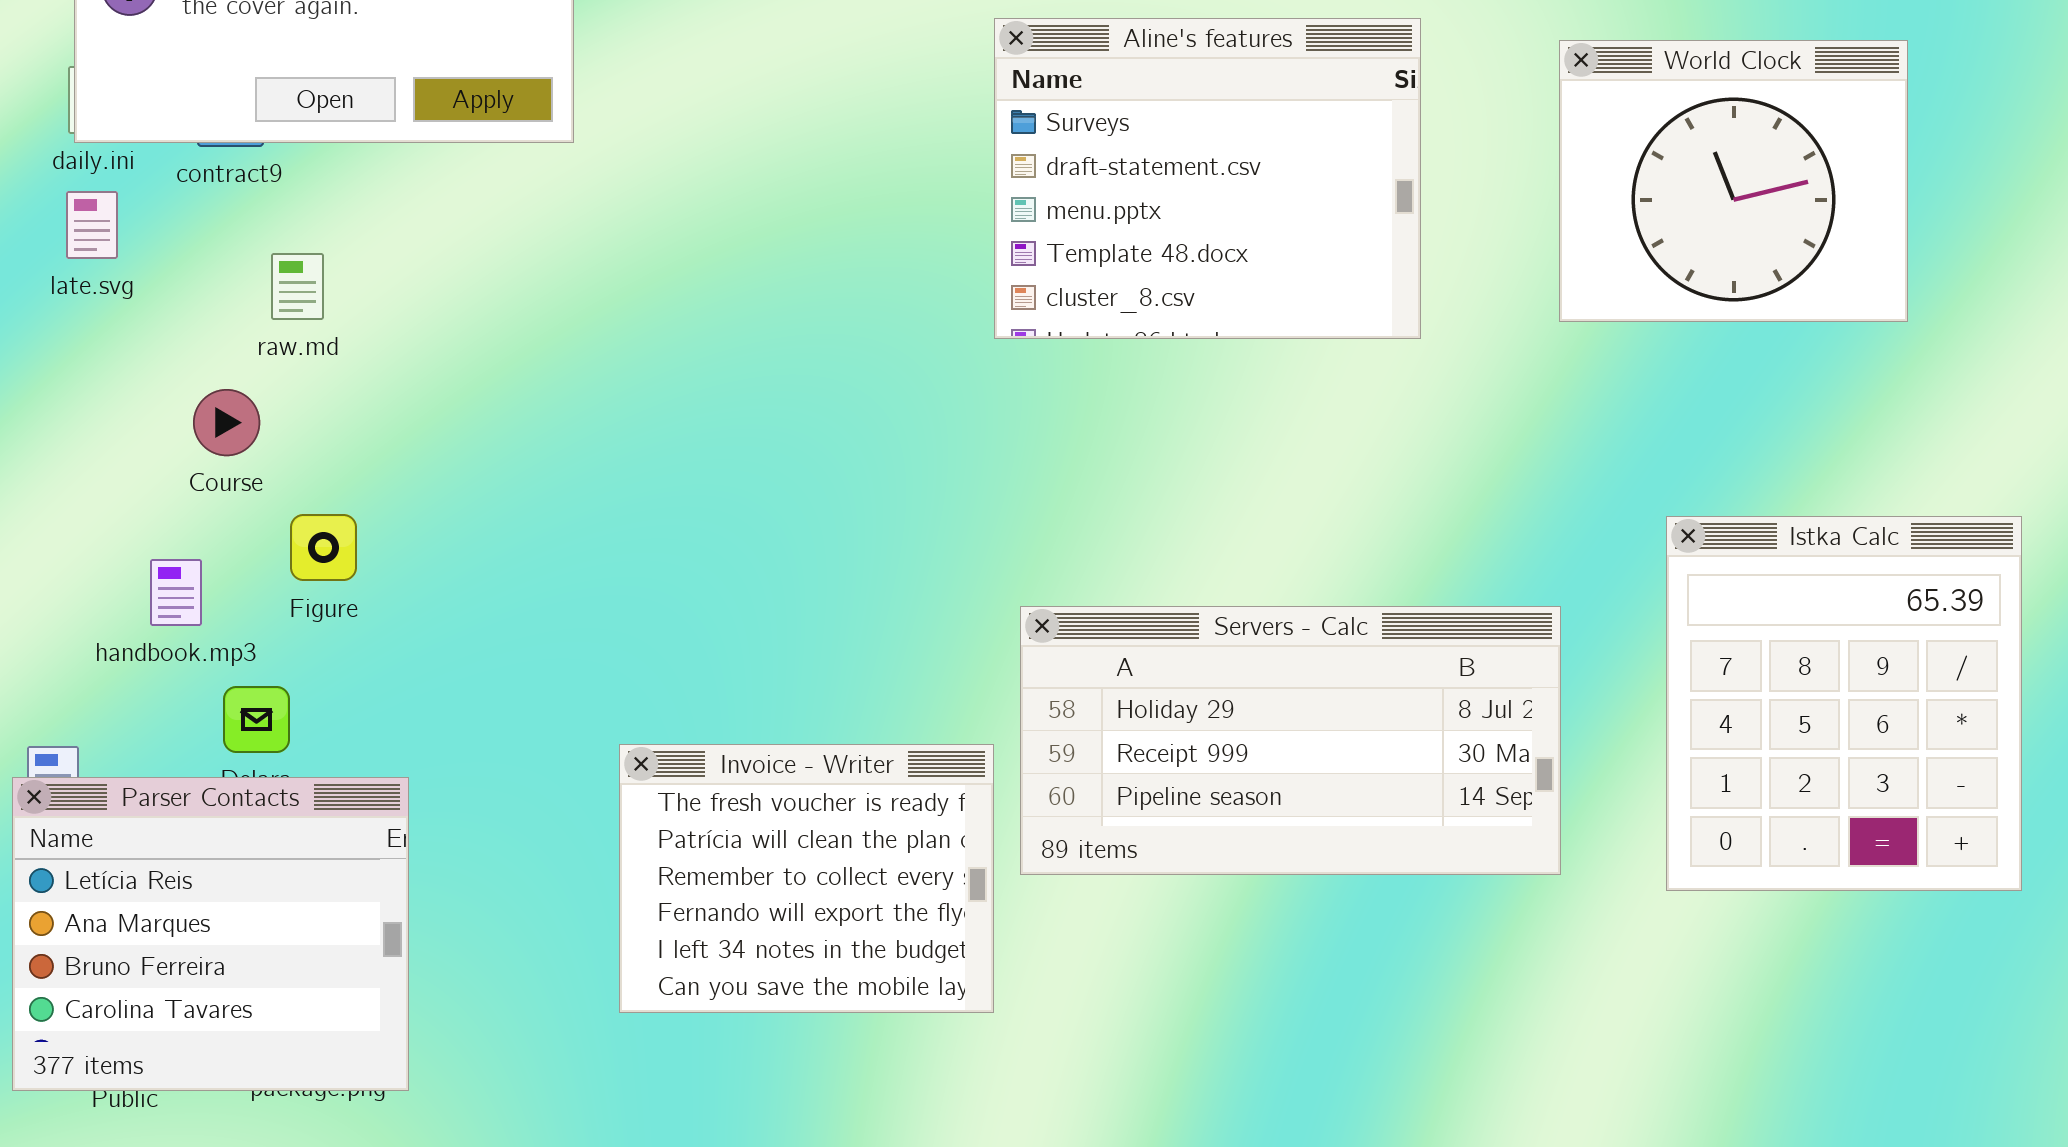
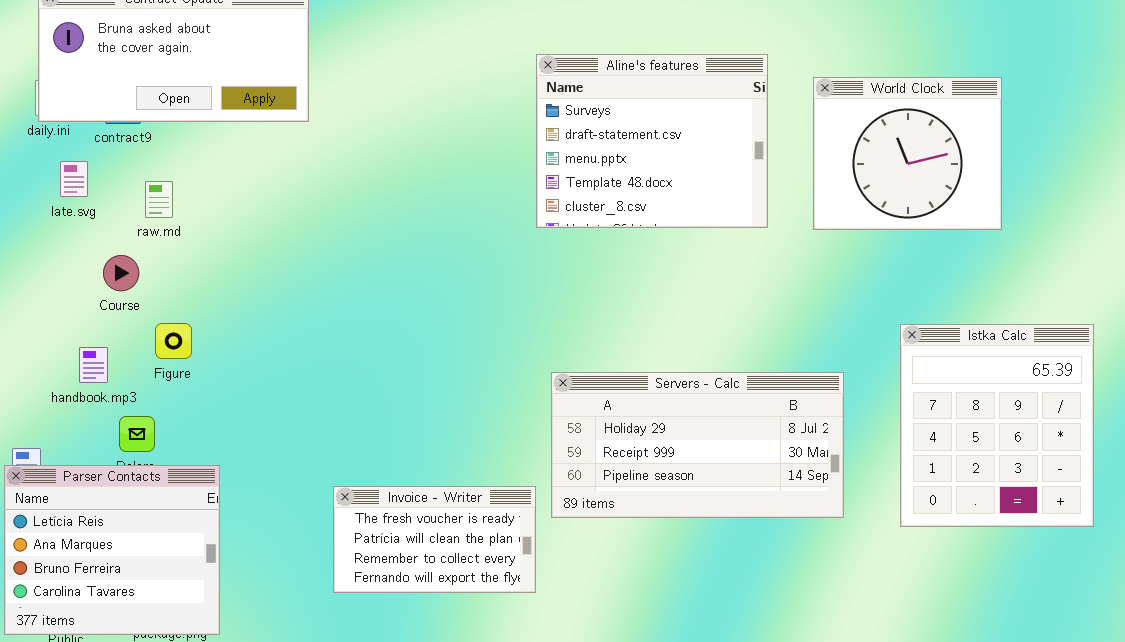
World Clock: [1559,40,1908,322] -> [813,77,1002,230], moved
late.svg: [66,191,118,259] -> [60,161,88,197], moved
Invoice - Writer: [619,744,994,1013] -> [333,486,536,593], resized

